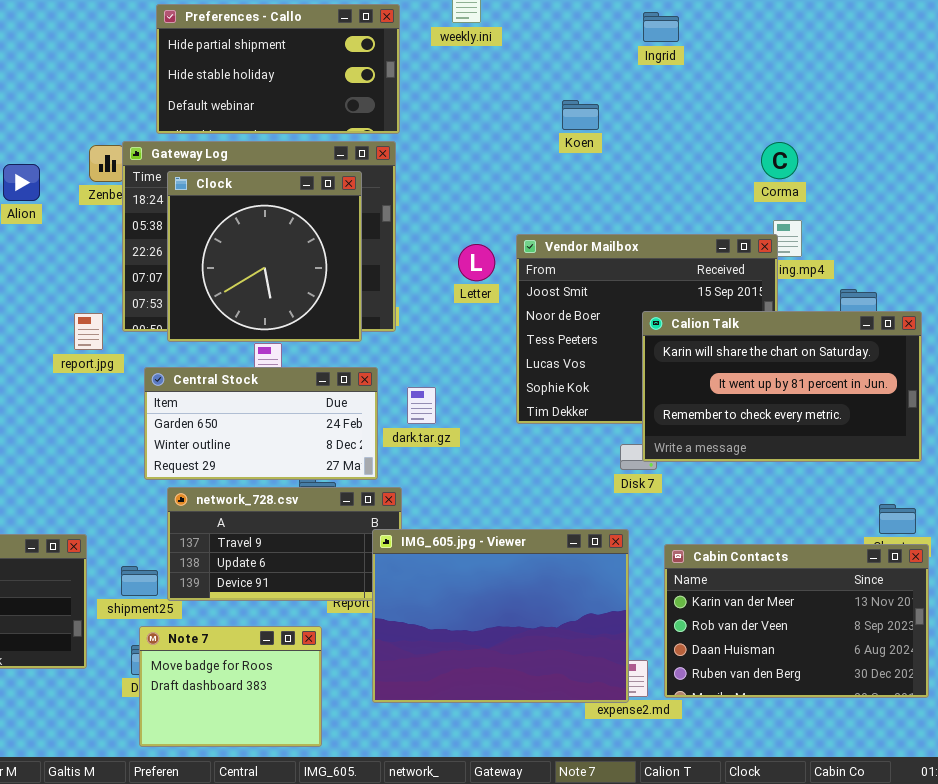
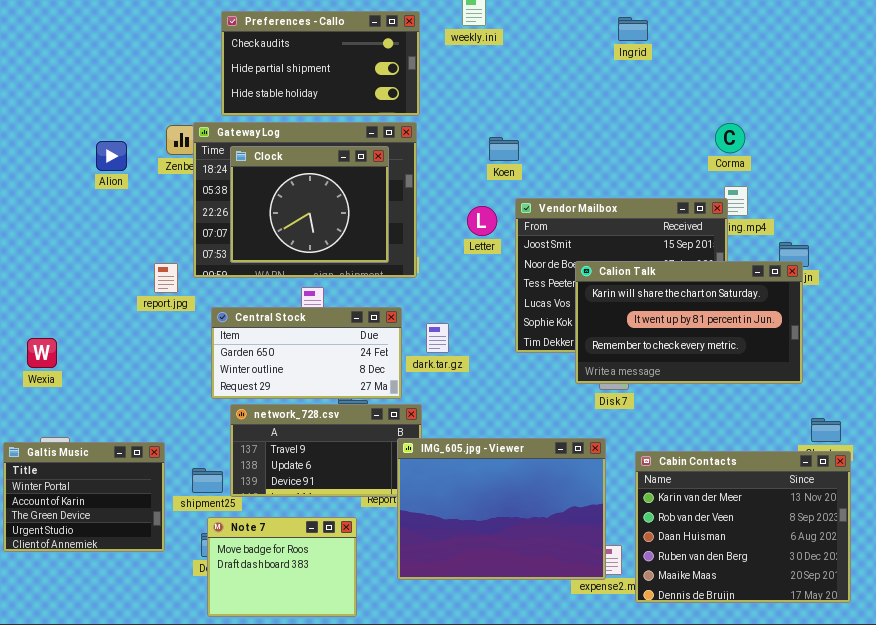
Preferences - Callo: [156,4,400,134] -> [221,11,420,116], scrolled up 1 row
Koen: [562,100,599,130] -> [489,137,519,161], moved
Clock: [167,171,362,342] -> [230,146,389,263], resized
Calion Talk: [642,311,922,462] -> [575,261,803,384], moved
Cabin Contacts: [664,544,929,698] -> [635,451,851,603], resized

